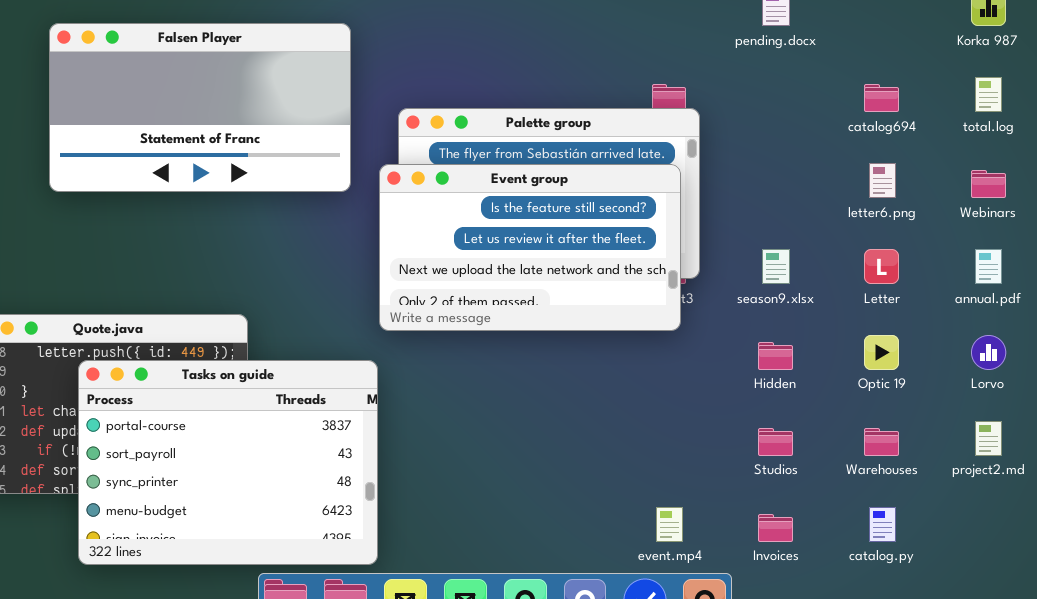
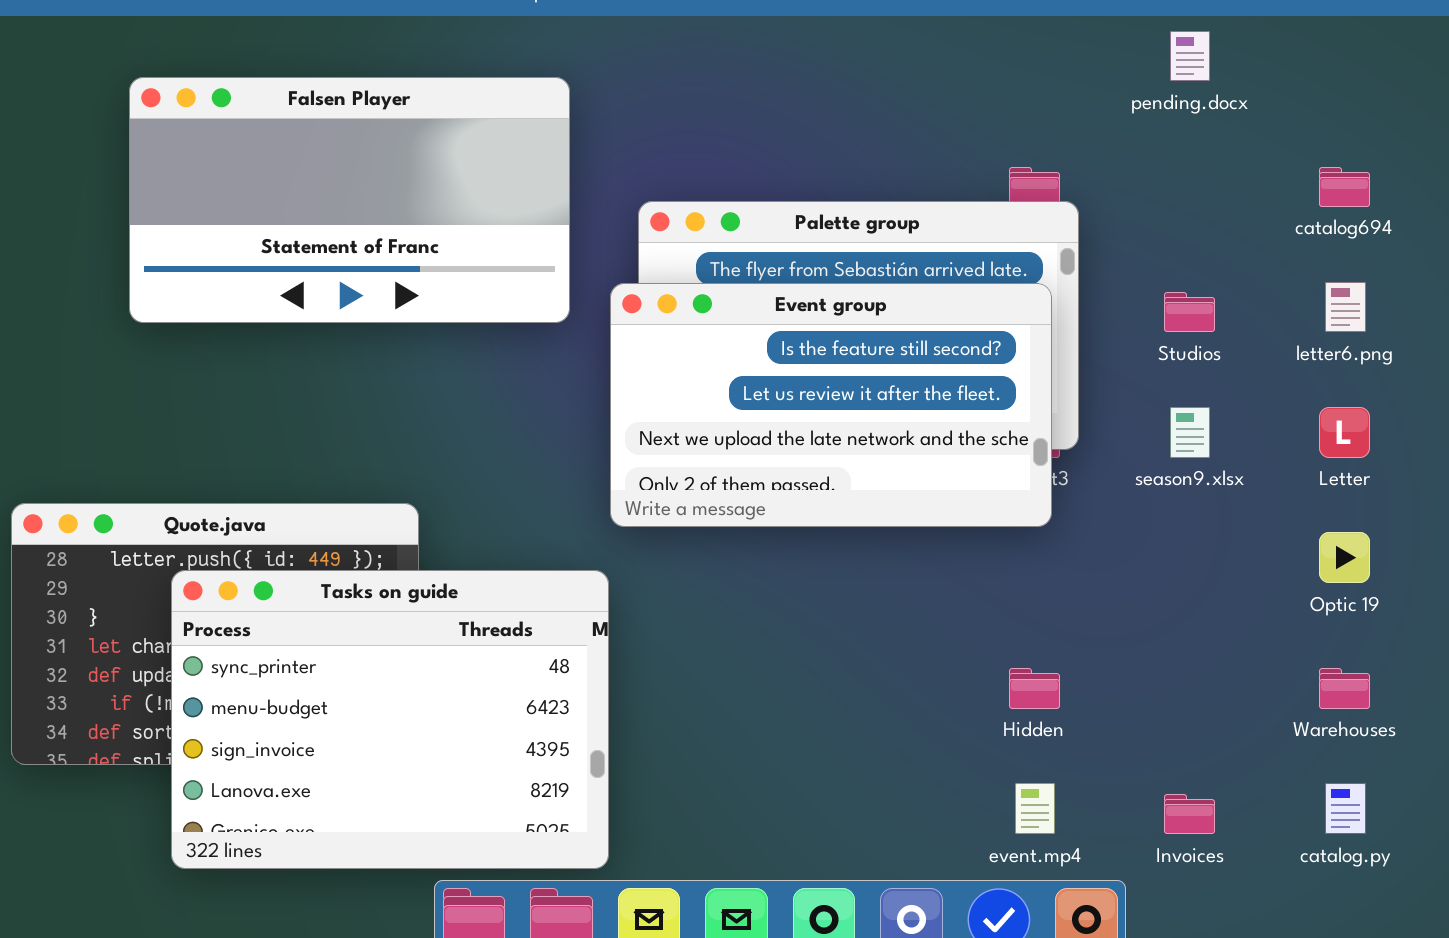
Hidden: [758,342,793,370] -> [1009,668,1060,709], moved
Tasks on guide: [78,360,378,565] -> [171,570,609,869], scrolled down 2 rows
Studios: [758,428,793,456] -> [1164,292,1215,332], moved

